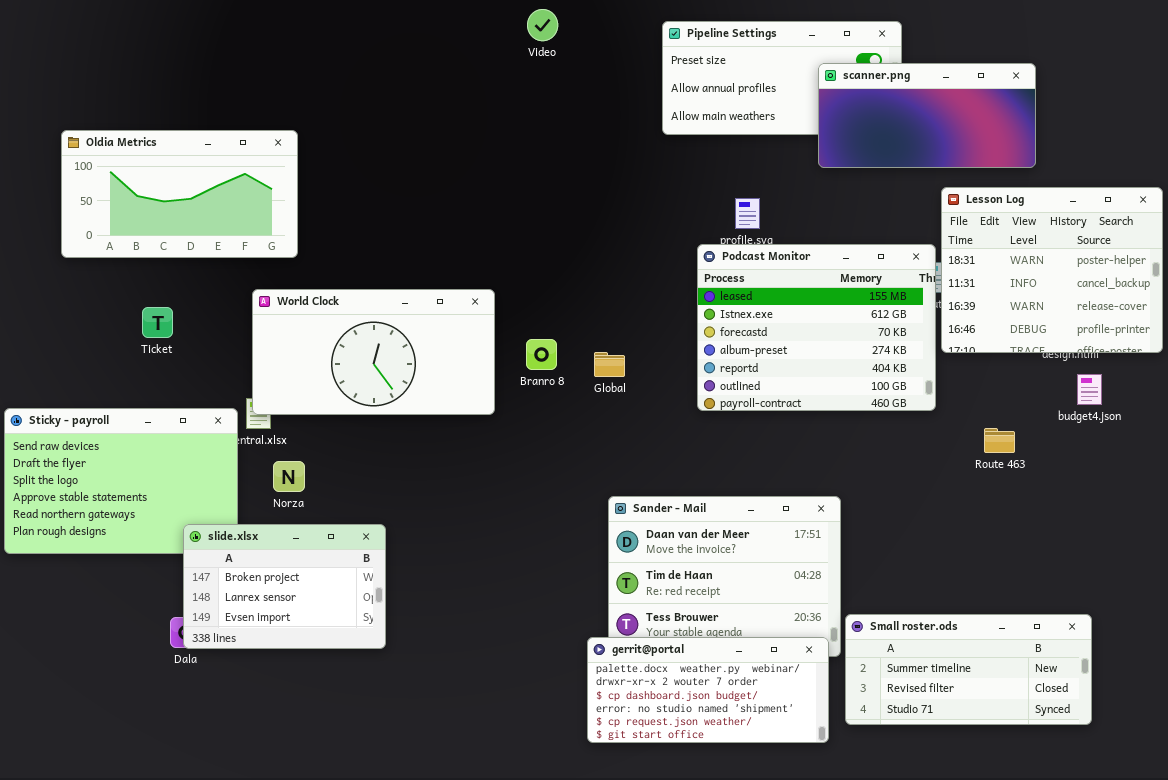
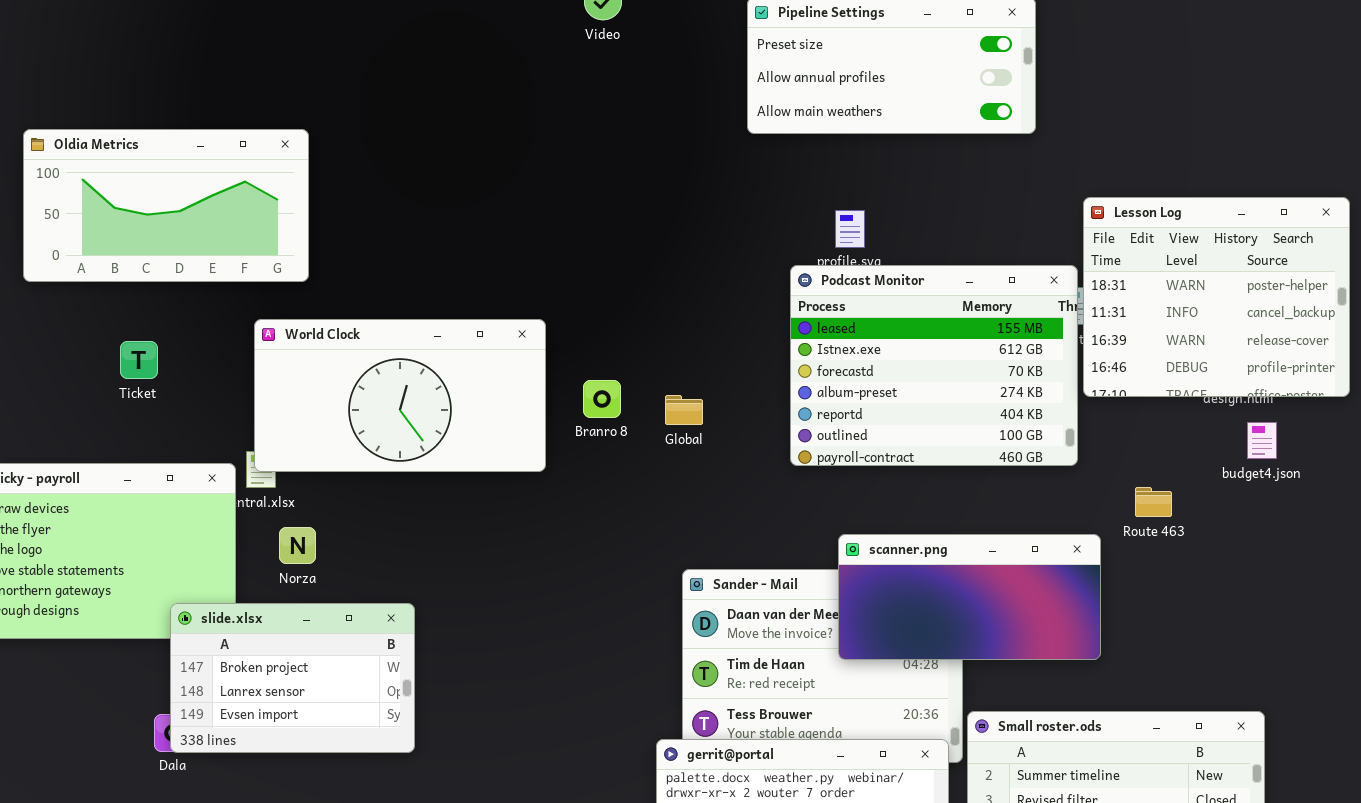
scanner.png: [818,63,1036,168] -> [838,534,1101,660], moved

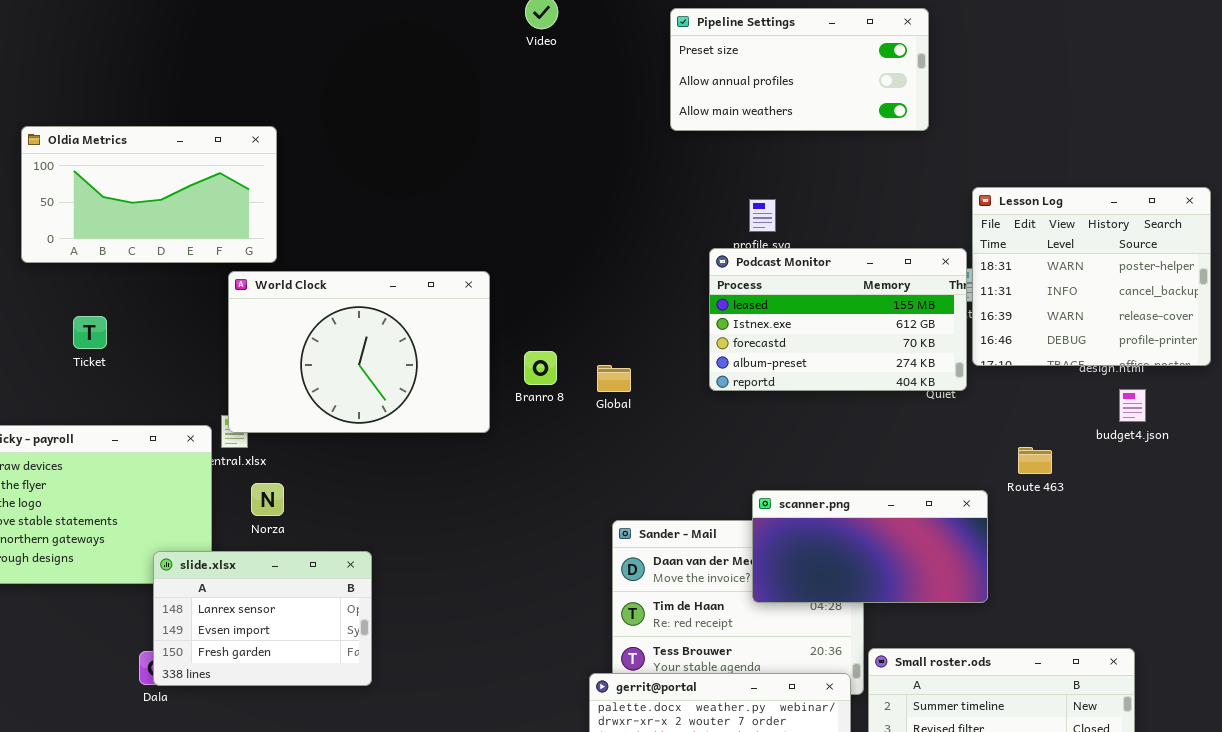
Podcast Monitor: [790,265,1078,466] -> [709,248,967,391], resized
World Clock: [254,319,546,472] -> [228,271,490,433], resized
Ticket: [120,341,158,379] -> [73,316,107,349], moved
slide.xlsx: [170,603,415,753] -> [153,551,372,686], scrolled down 1 row

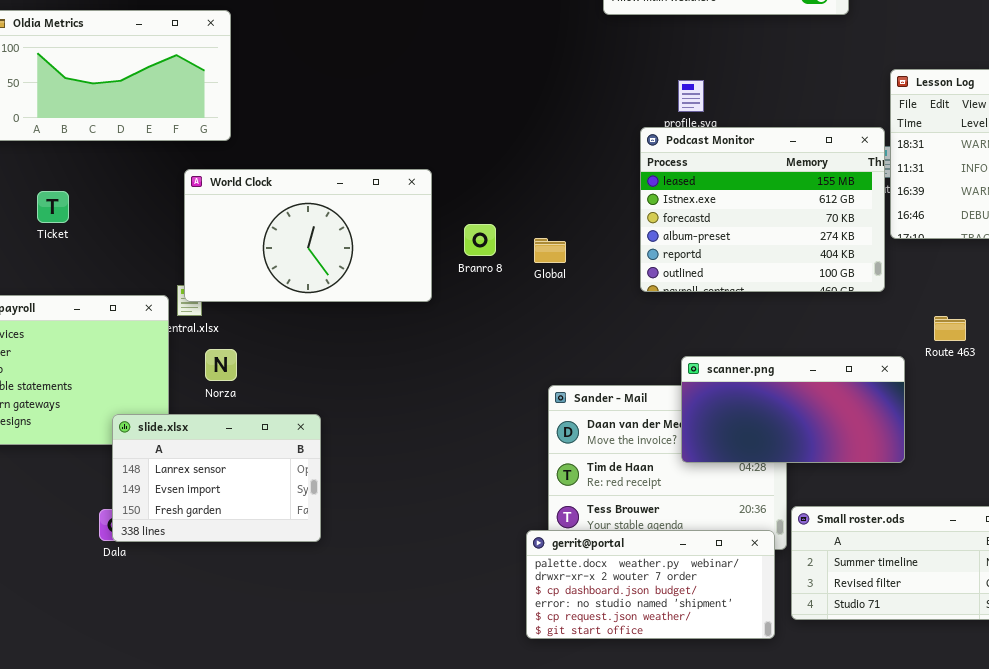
Podcast Monitor: [709,248,967,391] -> [640,127,885,292], resized
World Clock: [228,271,490,433] -> [184,169,432,302], resized

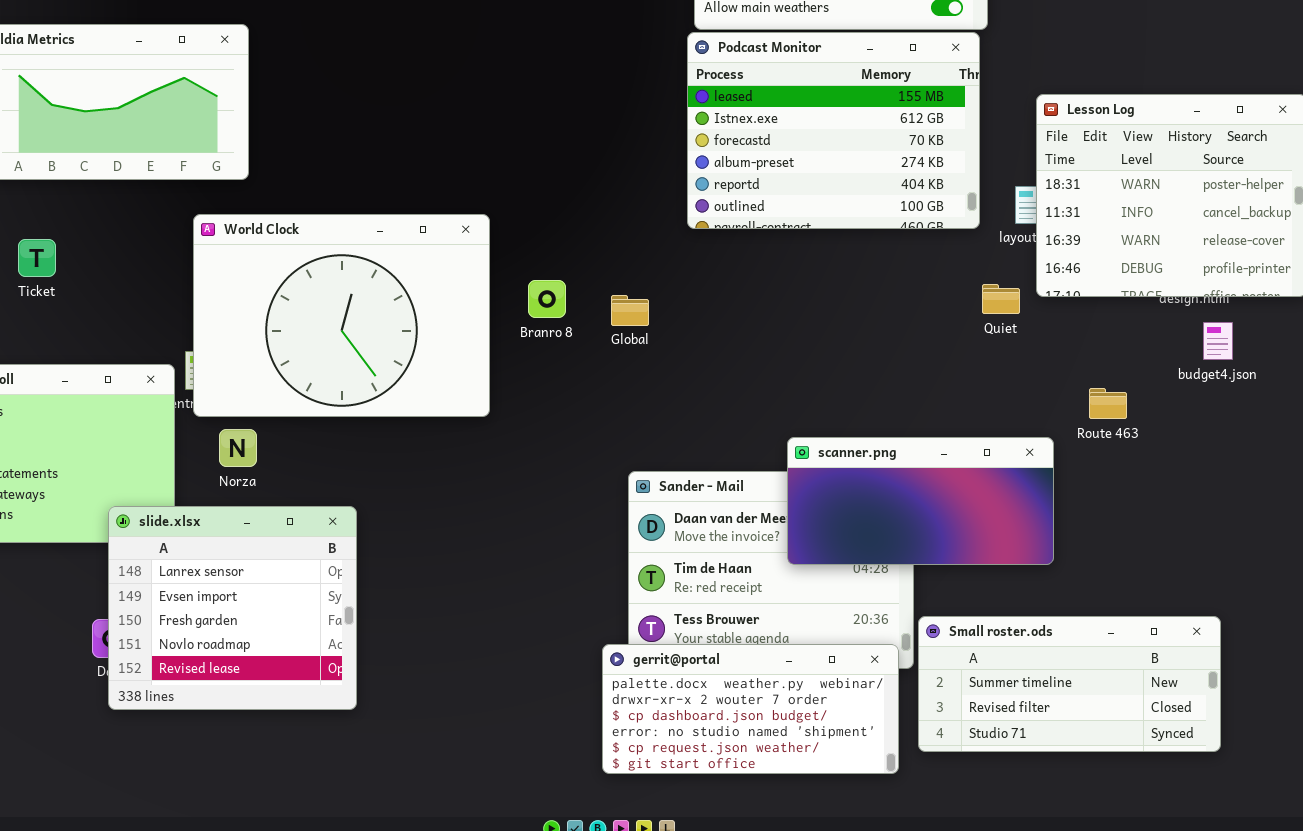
Podcast Monitor: [640,127,885,292] -> [687,32,980,229], moved
World Clock: [184,169,432,302] -> [193,214,490,417], resized
slide.xlsx: [112,414,321,542] -> [108,506,357,710], resized

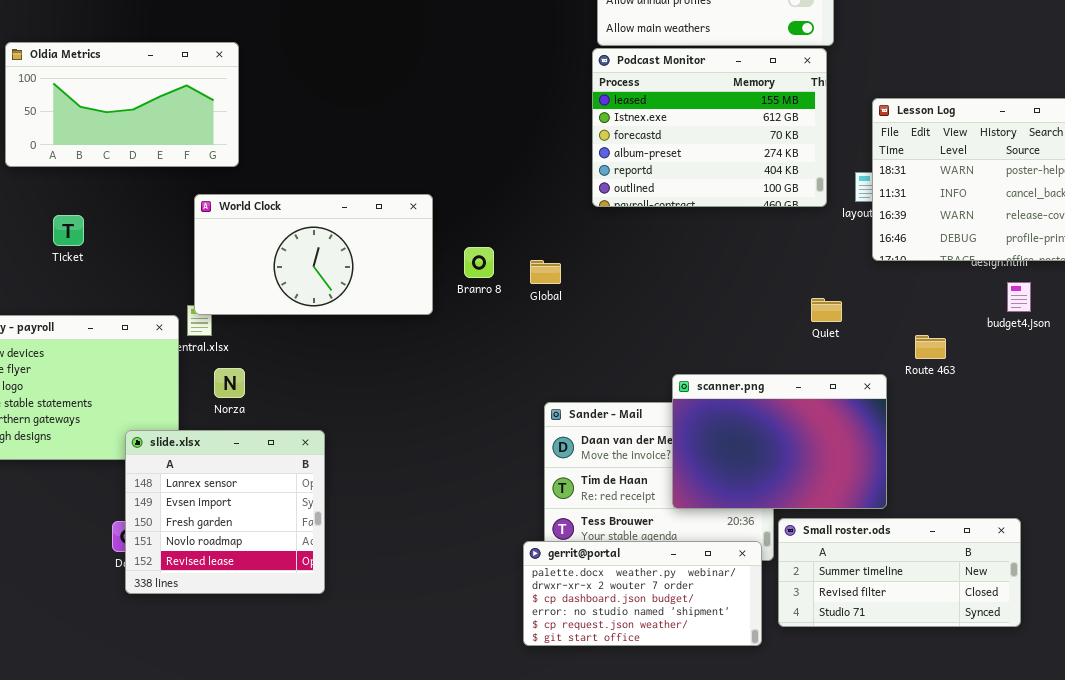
World Clock: [193,214,490,417] -> [194,194,433,315], resized
Quiet: [982,284,1020,314] -> [811,298,842,322], moved
scanner.png: [787,437,1054,565] -> [672,374,887,509], resized

